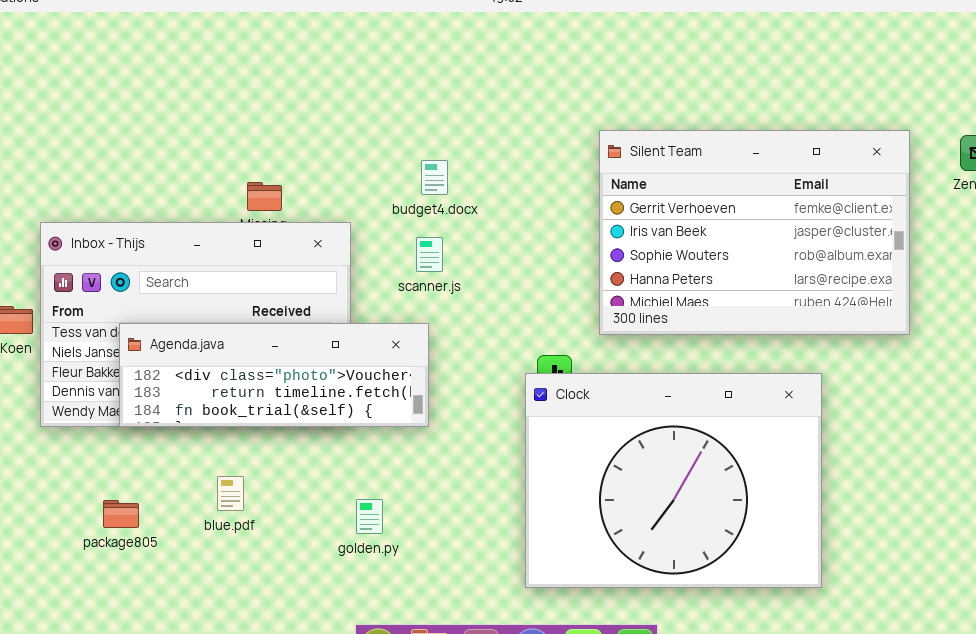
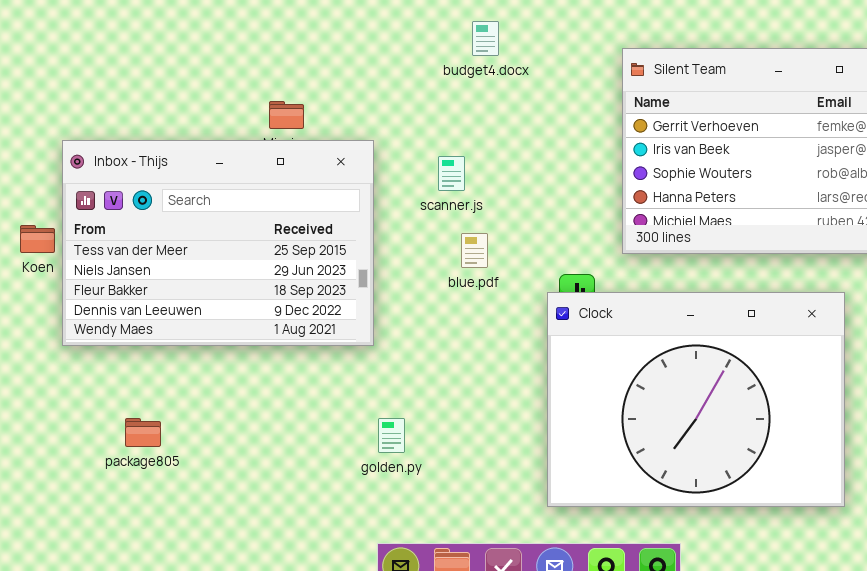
budget4.docx: [421,160,448,195] -> [472,21,499,56], moved
Agenda.java: [119,323,429,427] -> none, closed
blue.pdf: [217,476,244,511] -> [461,233,488,268], moved

